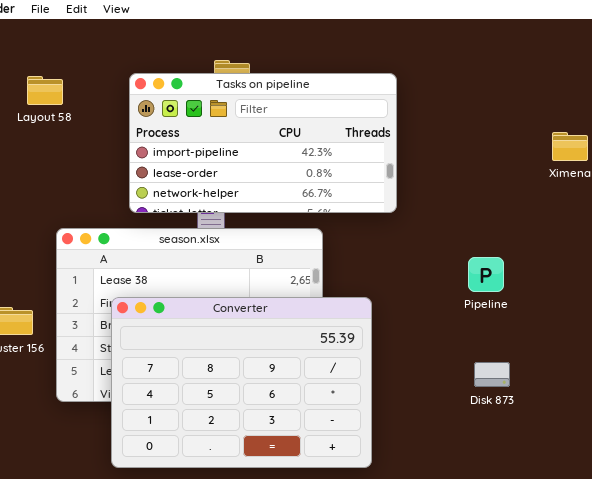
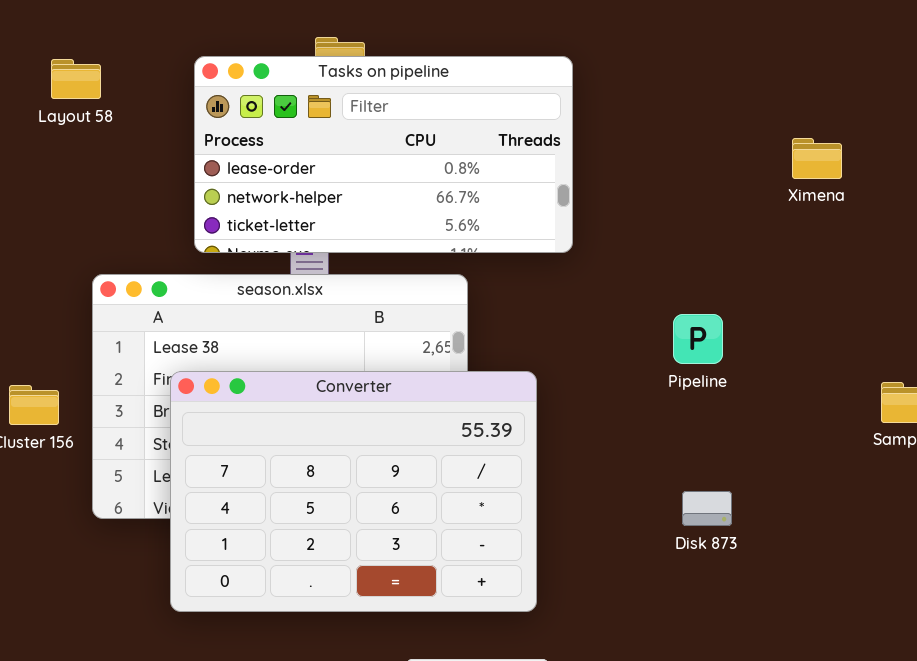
Tasks on pipeline: [129,73,397,213] -> [194,56,573,253], scrolled down 1 row
Disk 873: [474,362,510,387] -> [682,491,732,526], moved

